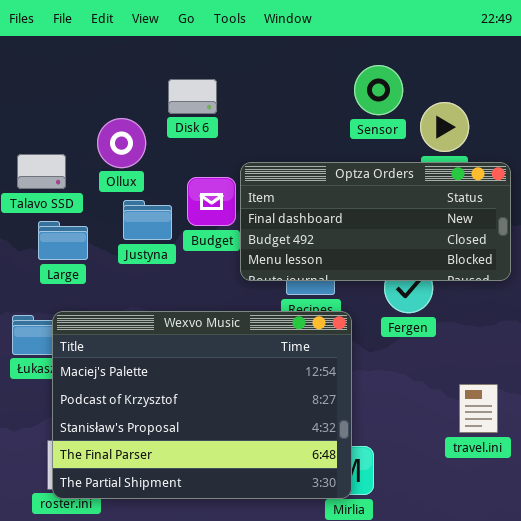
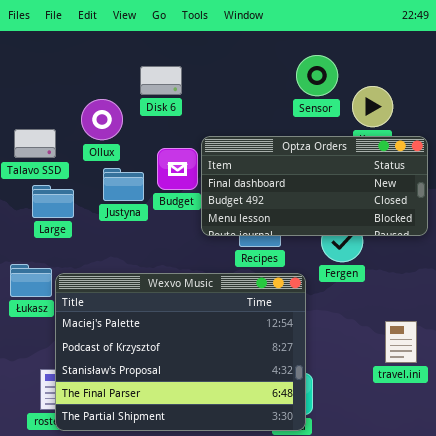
Wexvo Music: [52,311,352,499] -> [55,273,306,431], moved

